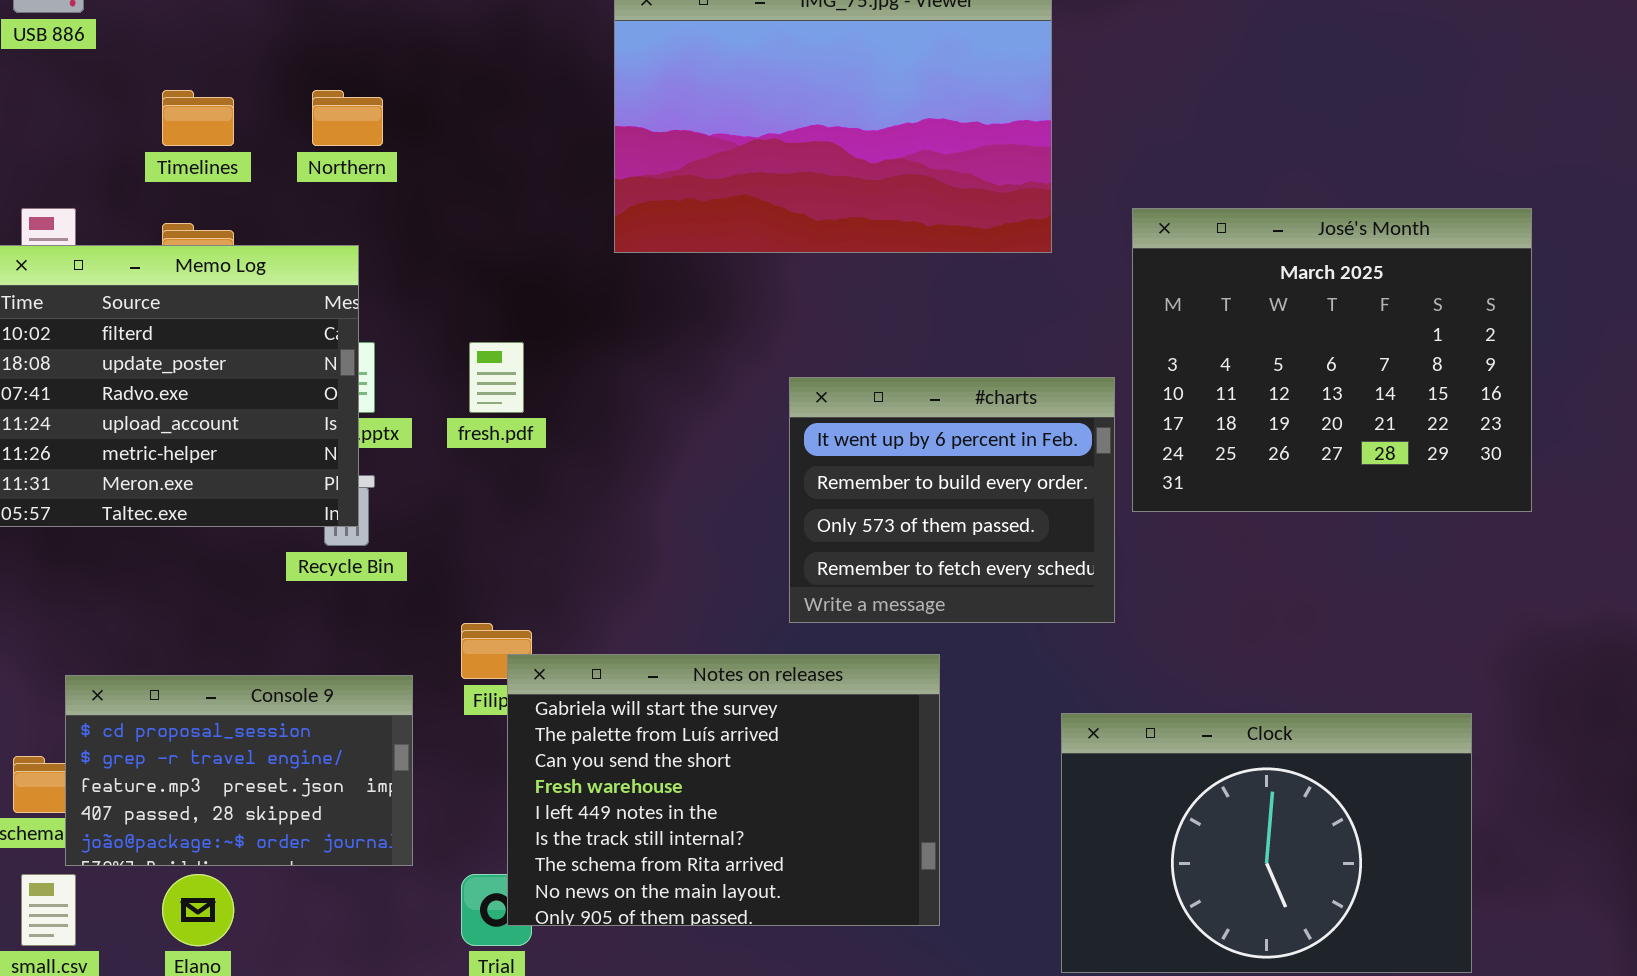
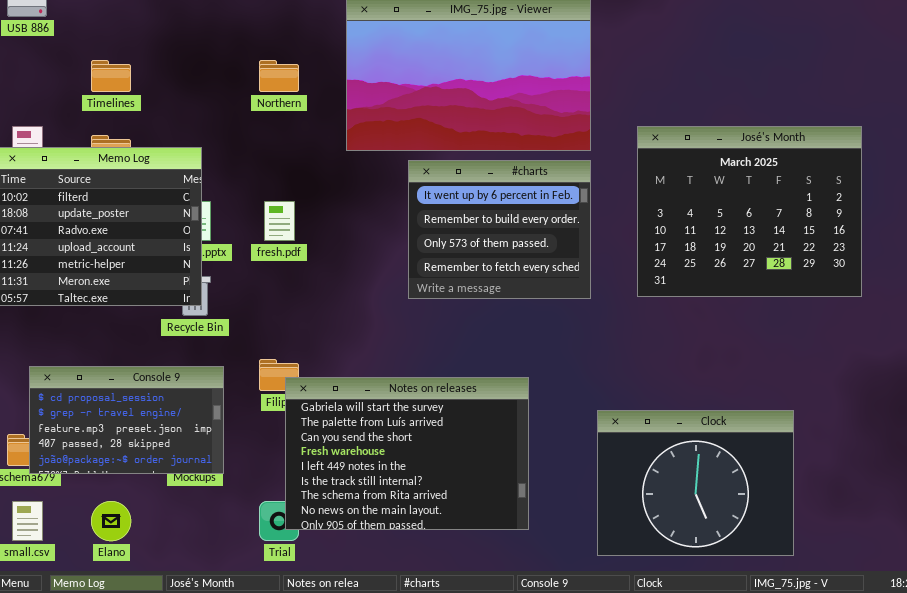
Northern: [312,90,383,146] -> [259,60,299,92], moved
#charts: [789,377,1115,623] -> [408,160,591,299], moved
Console 9: [65,675,413,866] -> [29,366,224,474], moved
Clock: [1061,713,1472,973] -> [597,410,794,556], resized

